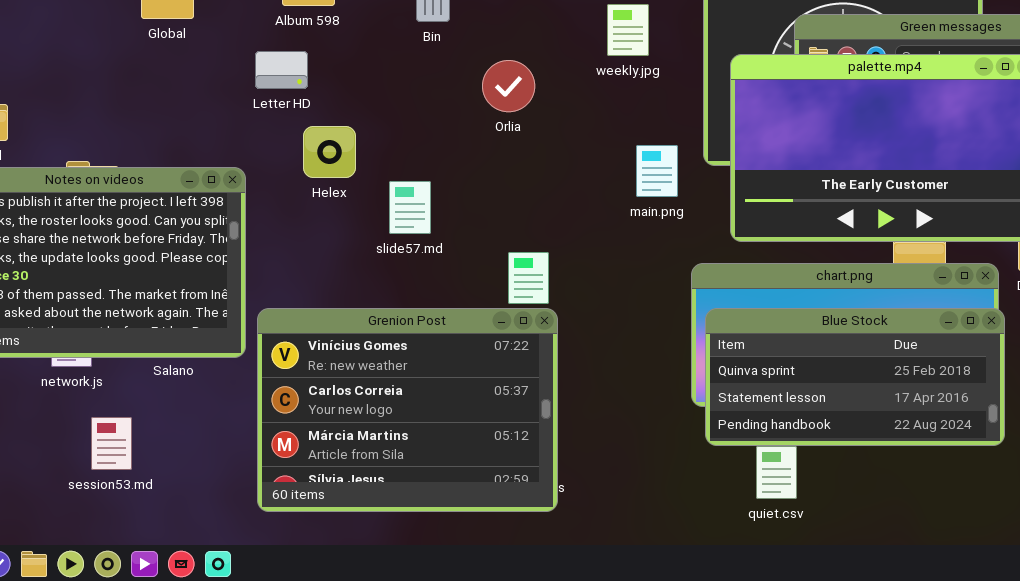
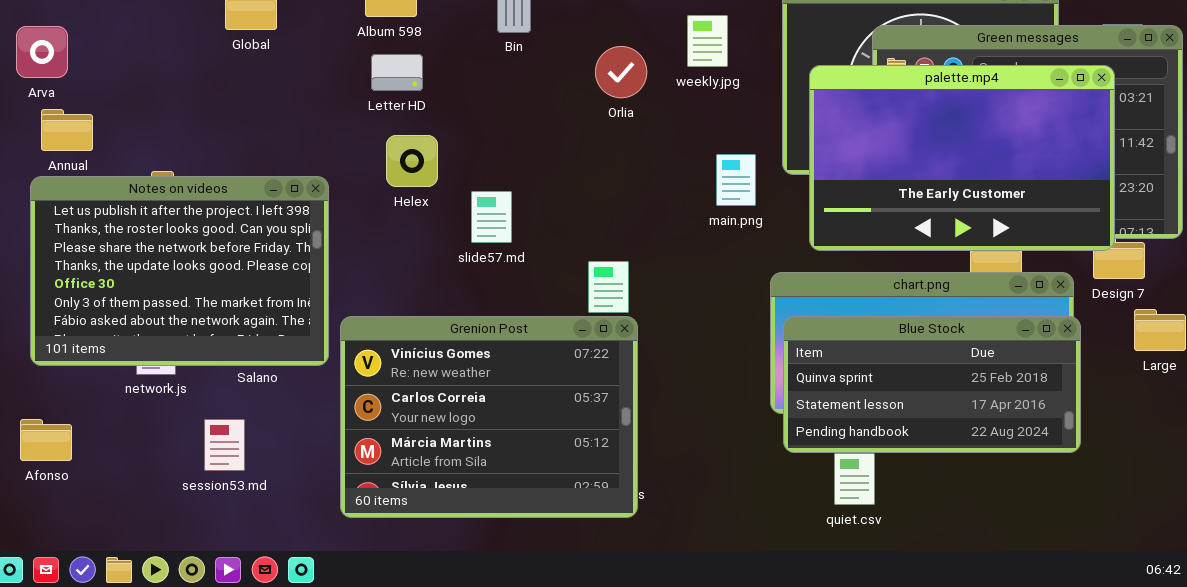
Letter HD: [255,51,308,89] -> [371,54,423,91], moved
Orlia: [482,60,535,112] -> [595,46,647,98], moved
session53.md: [91,417,132,470] -> [204,419,245,471], moved

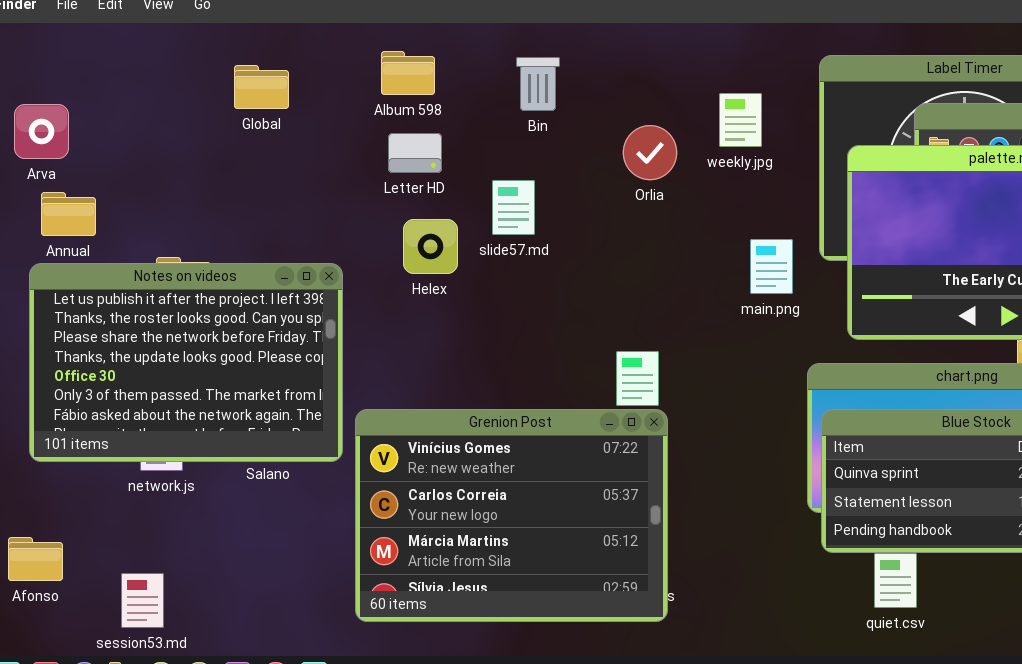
slide57.md: [471,191,512,243] -> [492,180,535,235], moved
Afonso: [20,419,72,461] -> [8,537,63,581], moved
session53.md: [204,419,245,471] -> [121,573,164,628], moved

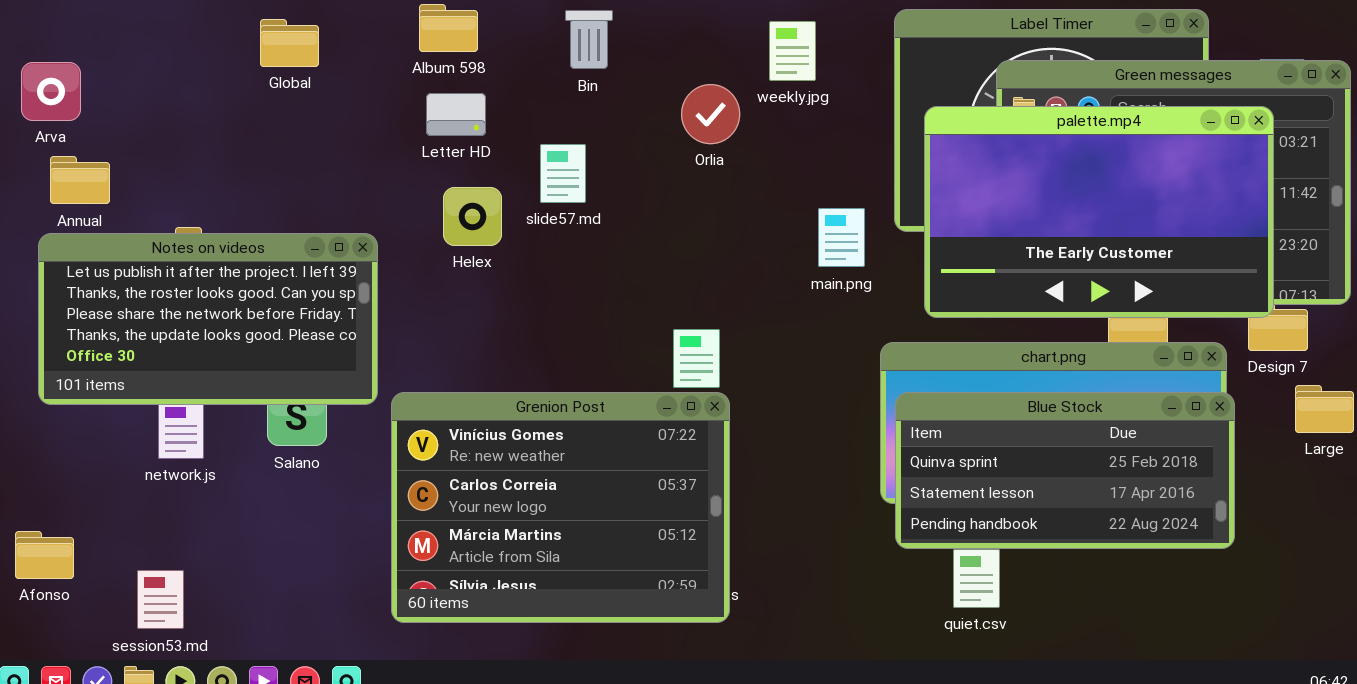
weekly.jpg: [719,93,762,147] -> [769,21,816,81], moved
Notes on videos: [29,263,343,462] -> [38,233,378,405], resized

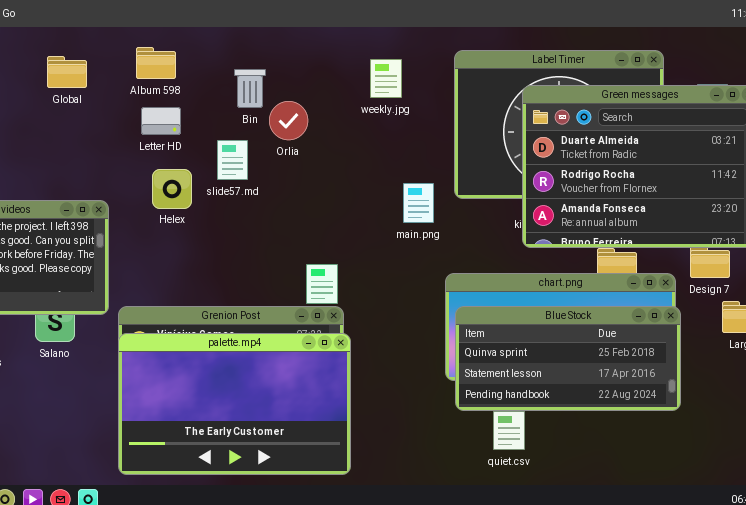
Bin: [565,10,613,69] -> [234,69,266,108], moved
Global: [260,19,319,67] -> [47,56,87,88], moved
Orlia: [681,84,740,144] -> [269,101,308,140], moved
palette.mp4: [924,106,1274,318] -> [118,333,351,475], moved

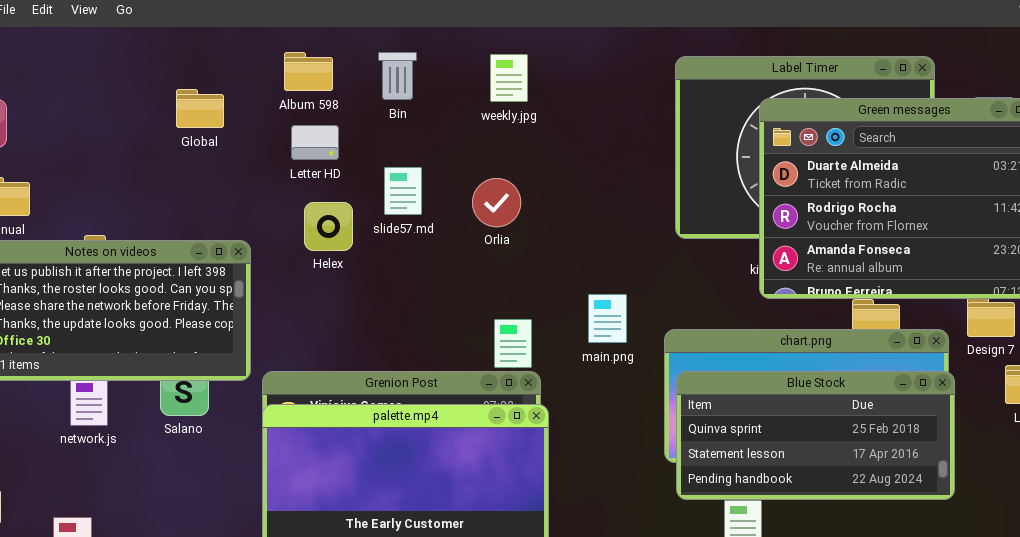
Global: [47,56,87,88] -> [176,89,224,128], moved
weekly.jpg: [370,59,402,98] -> [490,54,528,102], moved
Bin: [234,69,266,108] -> [378,52,417,100], moved
Orlia: [269,101,308,140] -> [472,178,521,227], moved
main.png: [403,183,434,223] -> [588,294,627,343], moved

